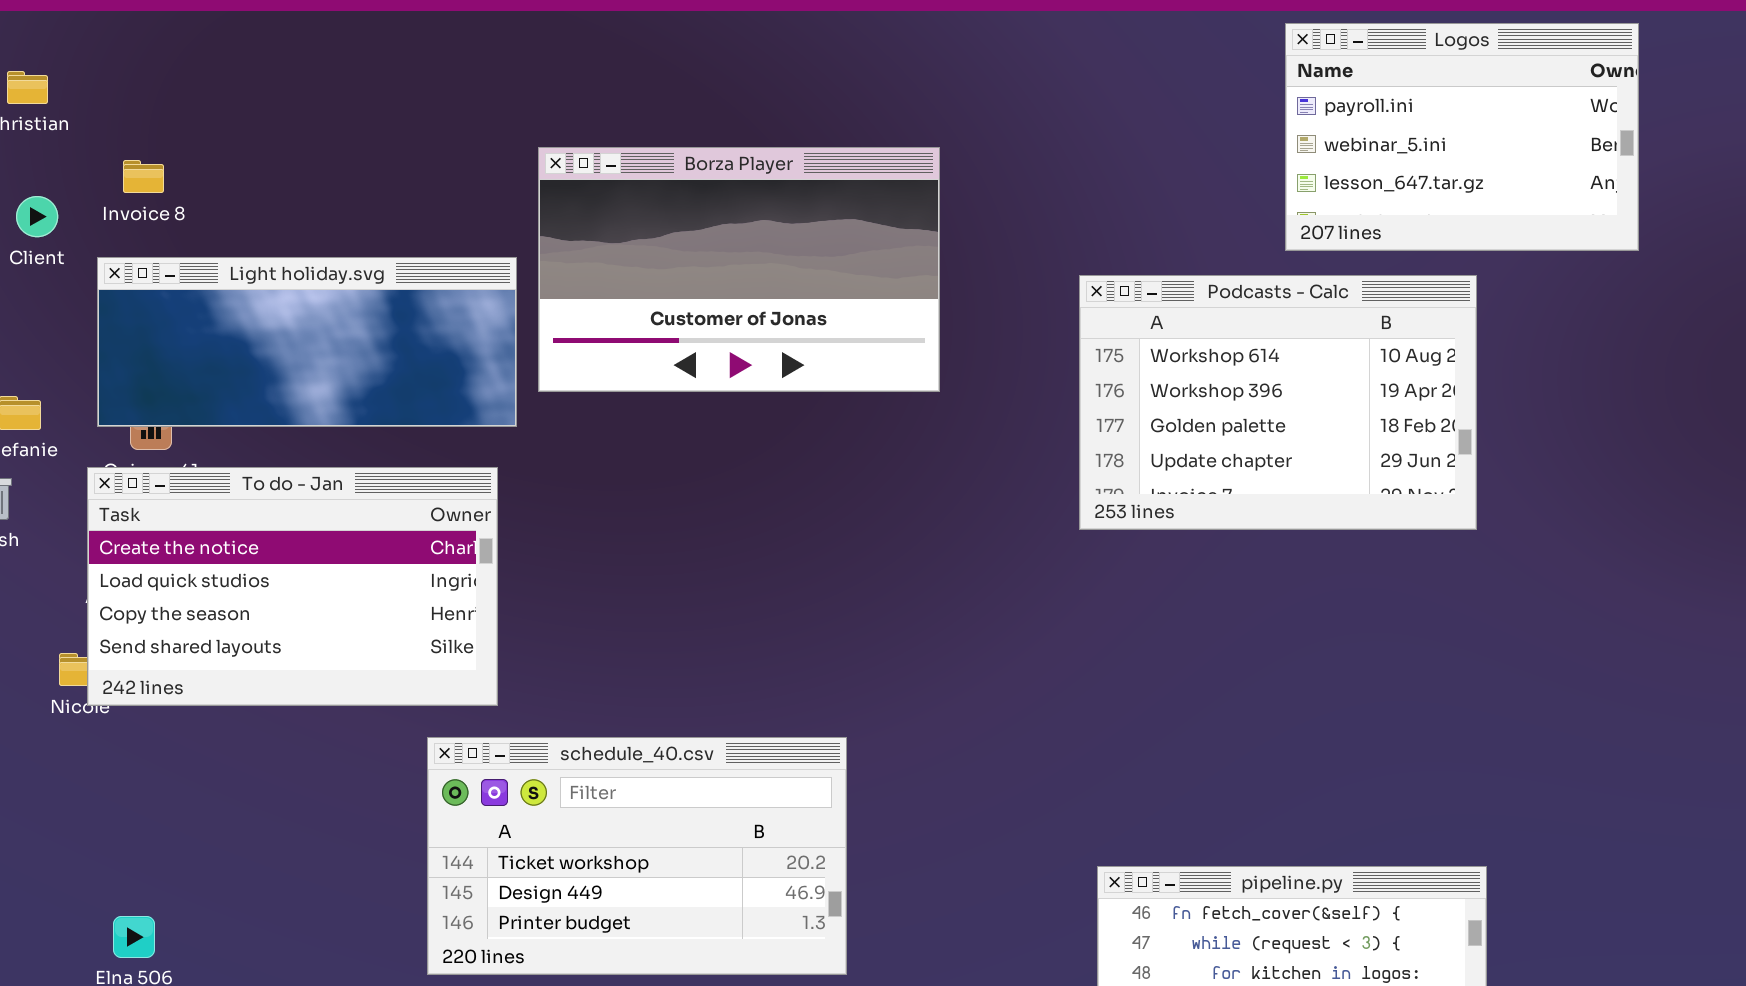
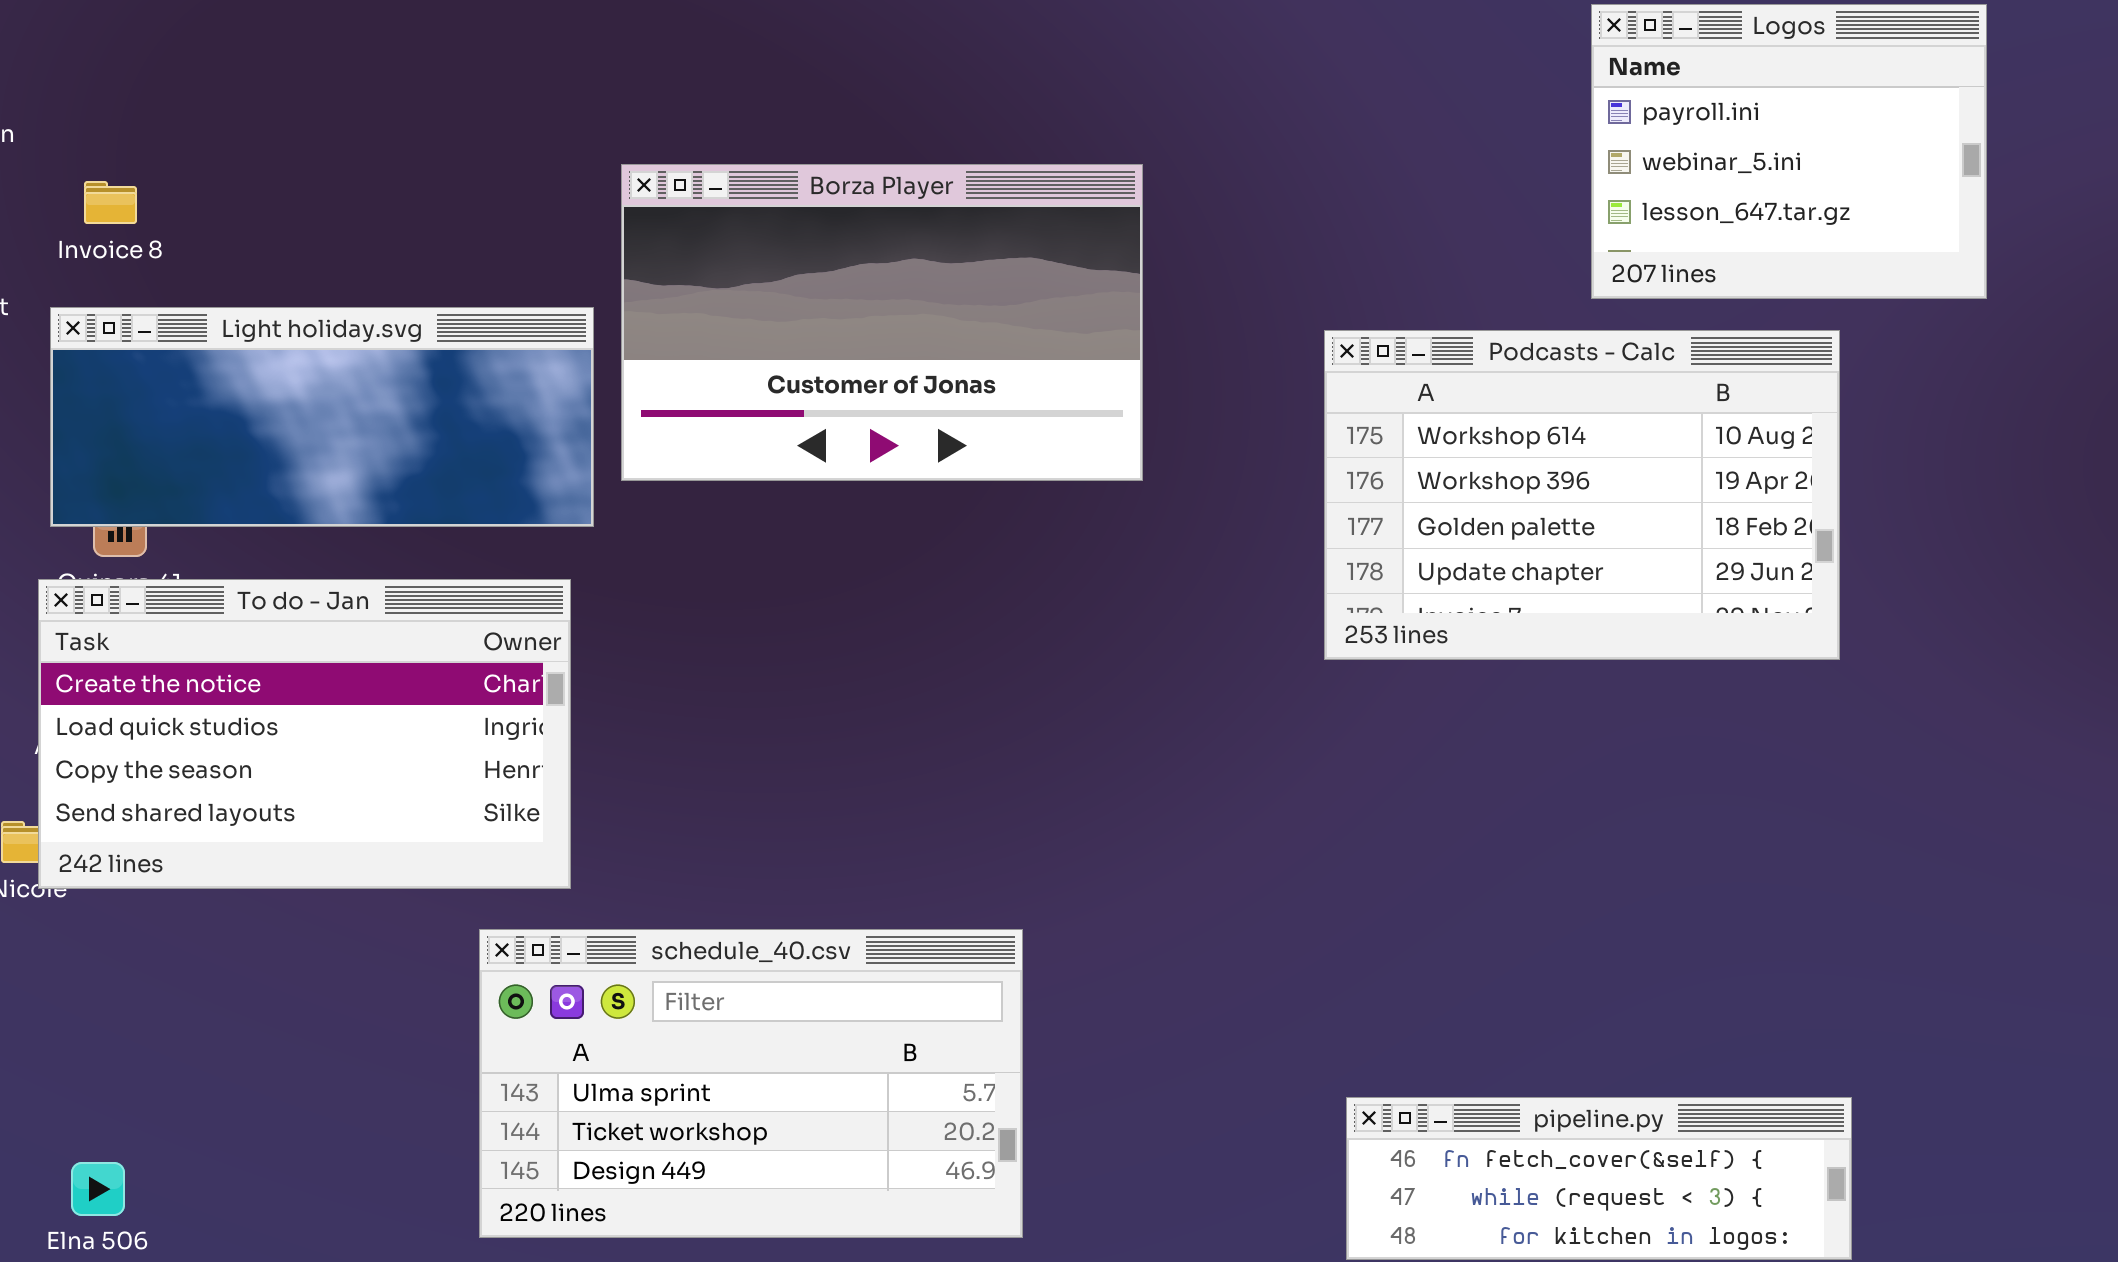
Logos: [1285,23,1639,251] -> [1591,4,1987,299], resized
schedule_40.csv: [427,737,847,975] -> [479,929,1023,1238], scrolled up 1 row

